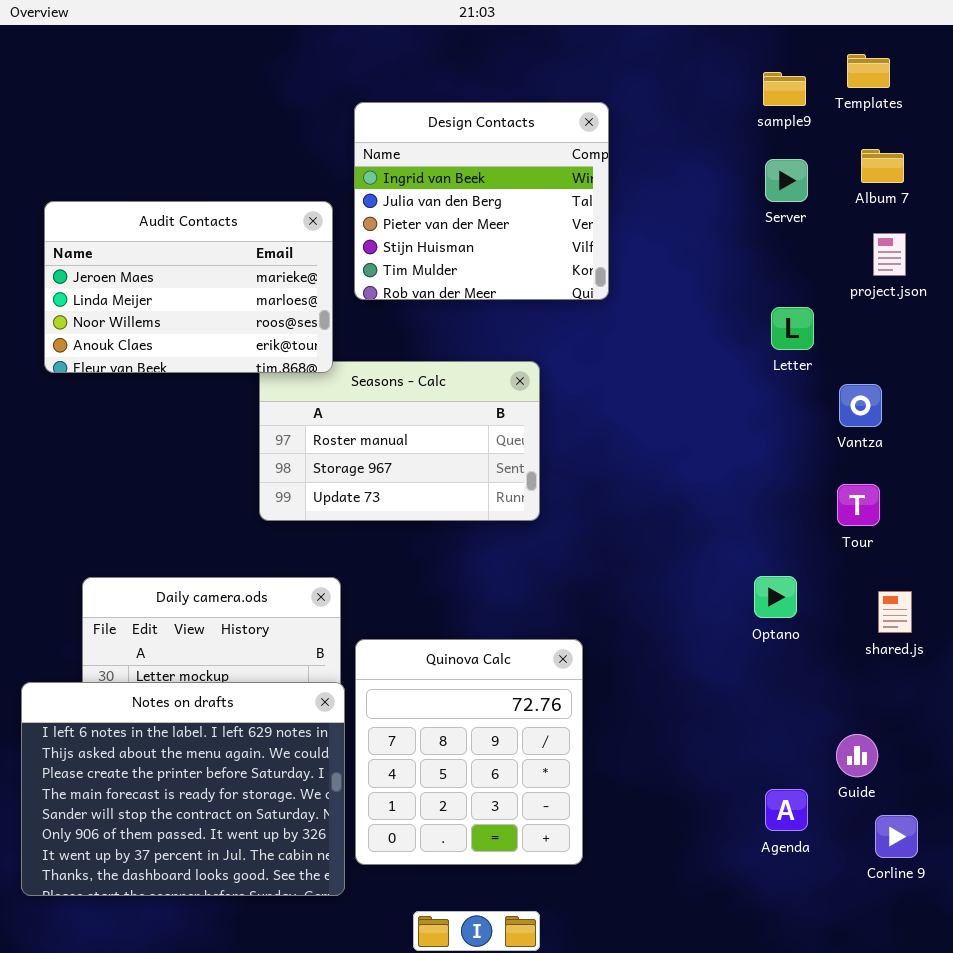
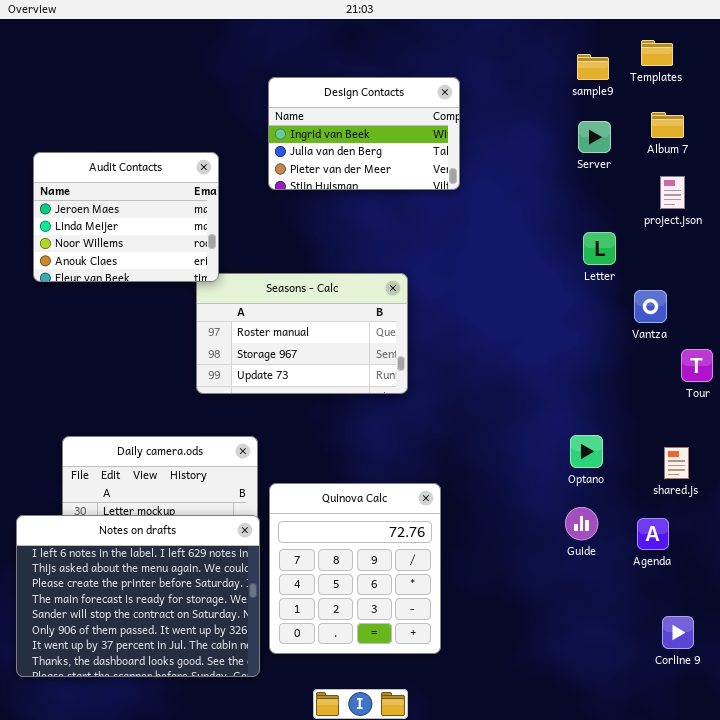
Design Contacts: [354,102,609,300] -> [268,77,460,190], resized
Audit Contacts: [44,201,333,373] -> [33,152,219,282], resized
Tour: [837,484,880,526] -> [681,349,713,382], moved
Guide: [836,734,878,777] -> [565,507,598,540], moved
Agenda: [765,789,808,831] -> [637,518,669,550], moved

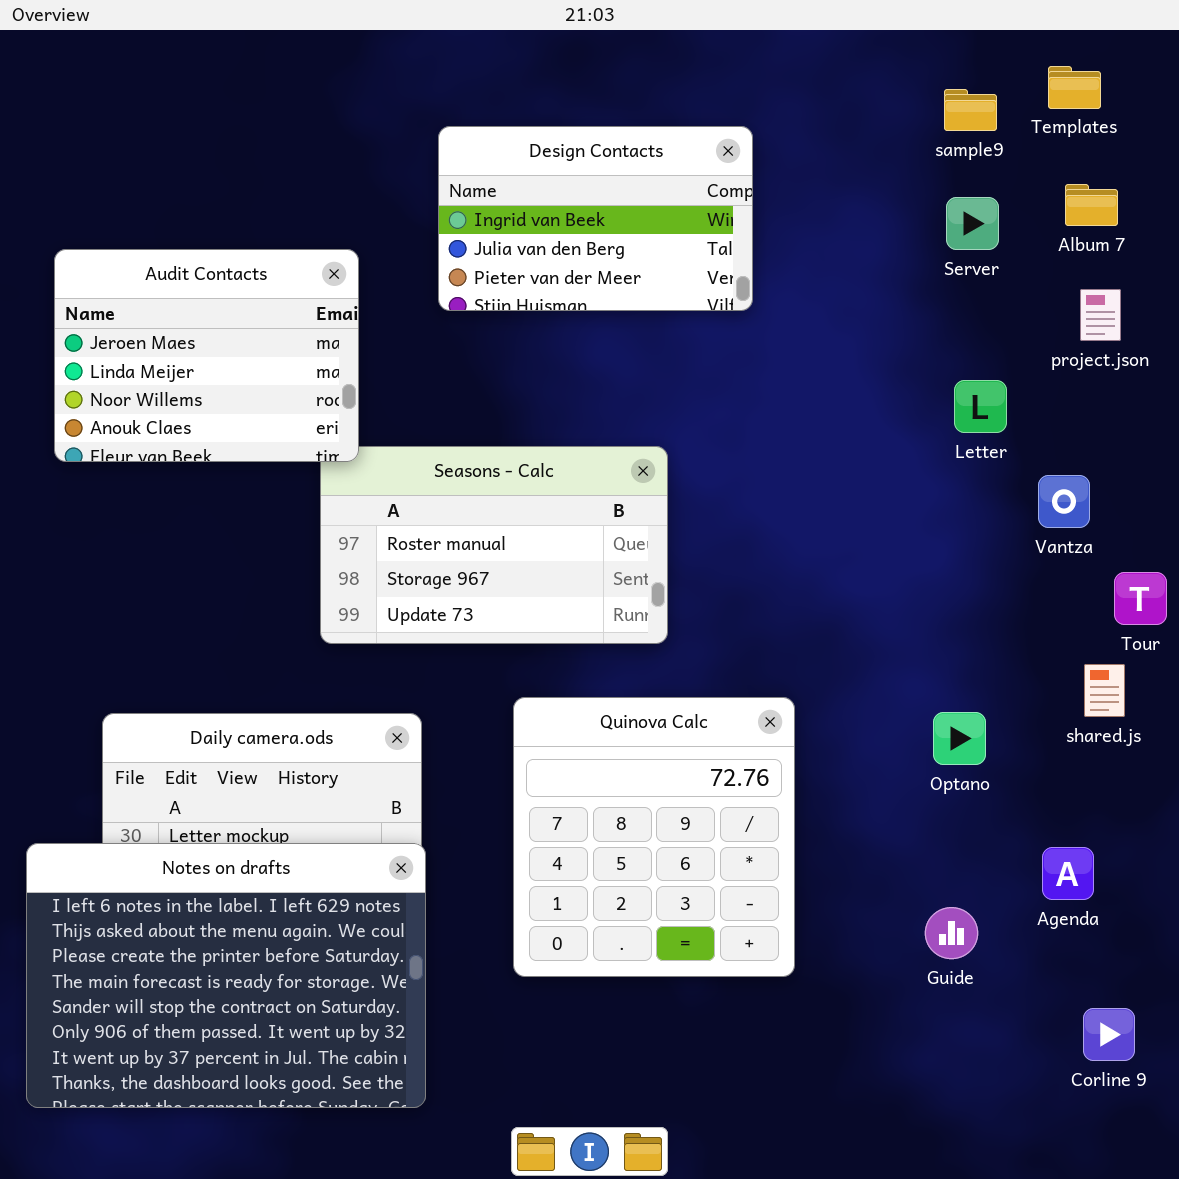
shared.js: [664,447,689,479] -> [1084,664,1125,717], moved
Quinova Calc: [269,483,441,654] -> [513,697,795,977], moved
Guide: [565,507,598,540] -> [925,907,978,959], moved

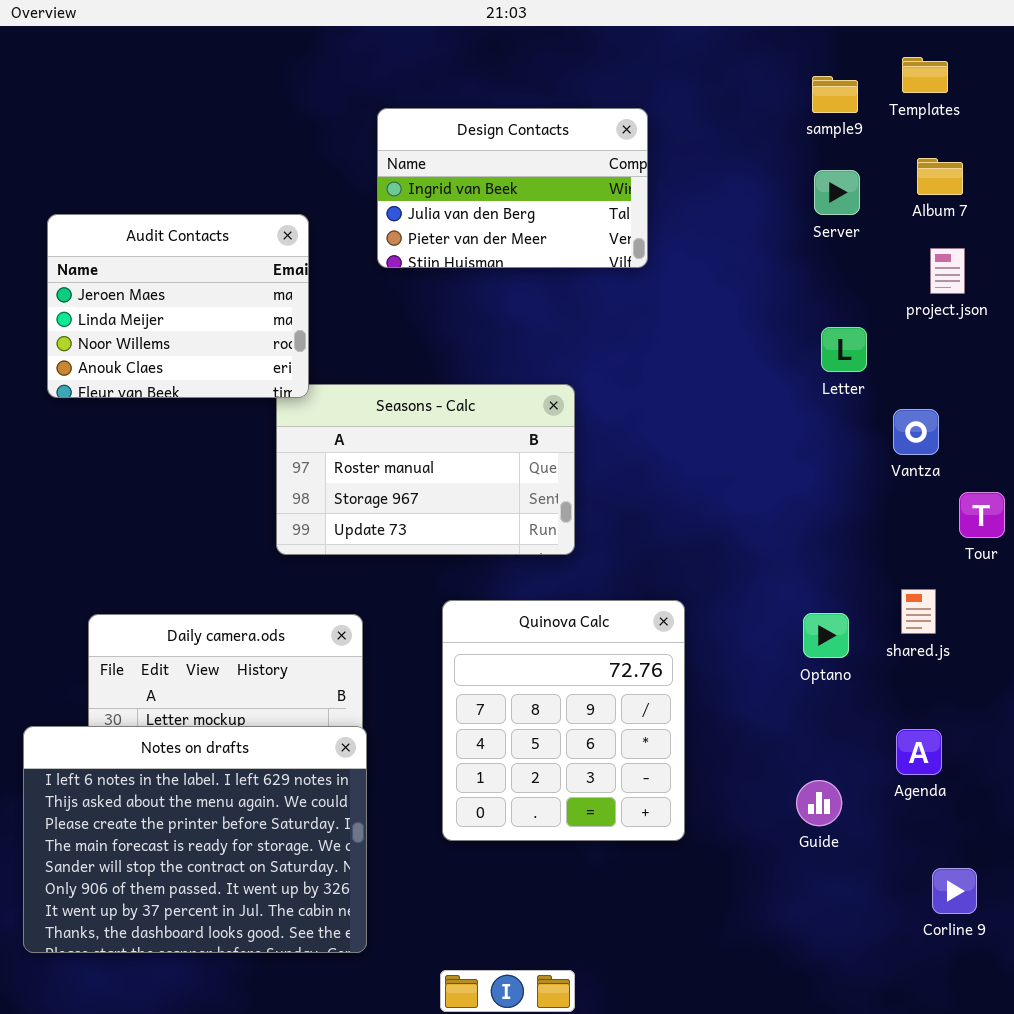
shared.js: [1084,664,1125,717] -> [901,589,936,634], moved

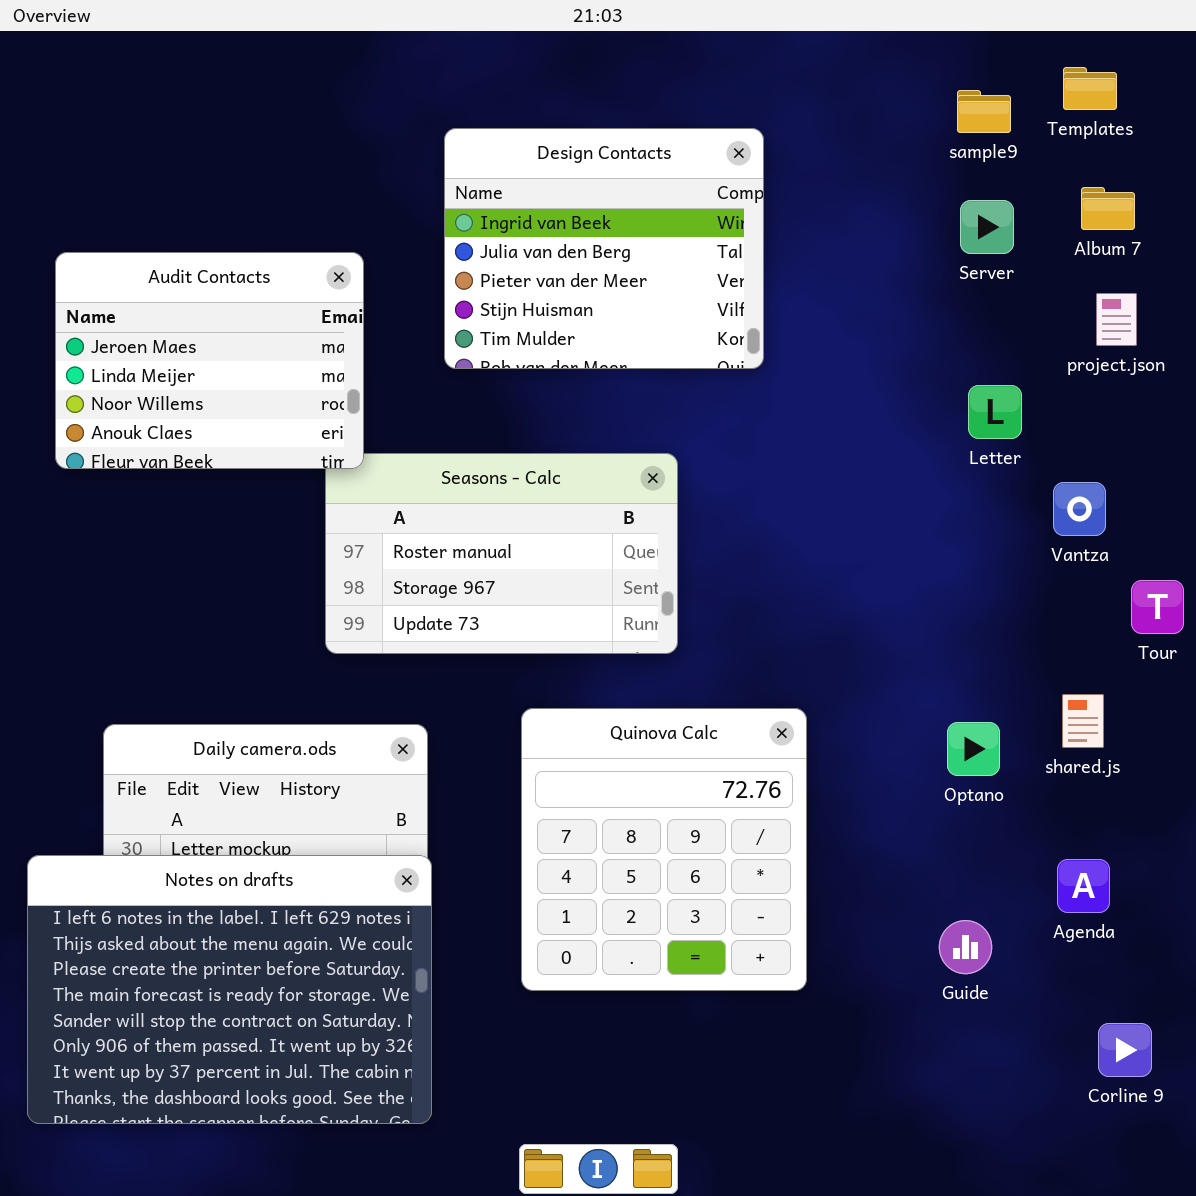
Design Contacts: [377,108,648,268] -> [444,128,764,369], resized

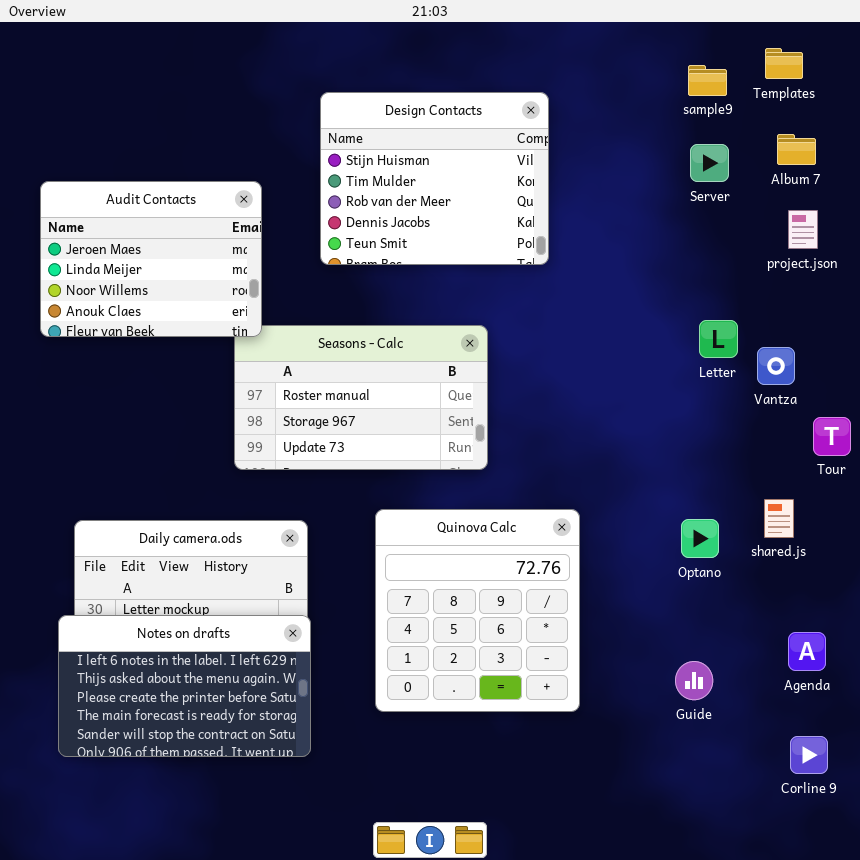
Design Contacts: [444,128,764,369] -> [320,92,549,265], scrolled down 3 rows
Letter: [968,385,1022,439] -> [699,320,738,358], moved
Notes on drafts: [27,855,432,1124] -> [58,615,311,757], resized
Agenda: [1057,859,1110,913] -> [788,632,826,671], moved

